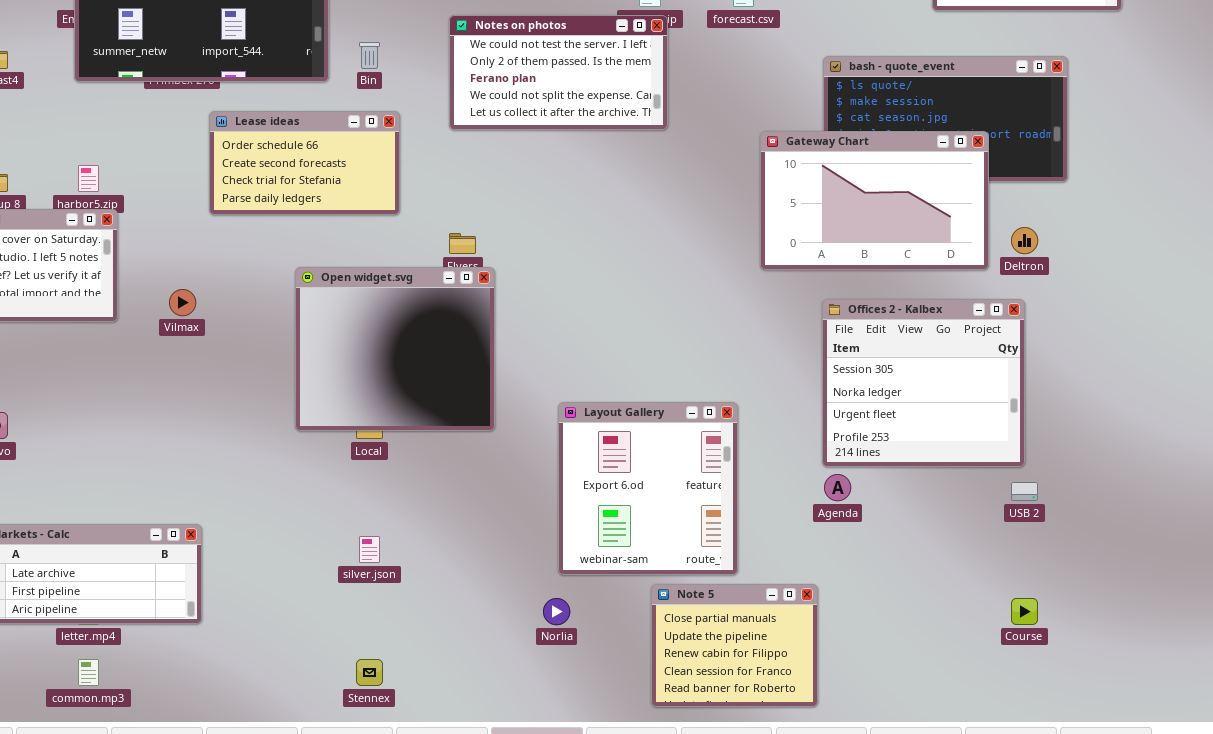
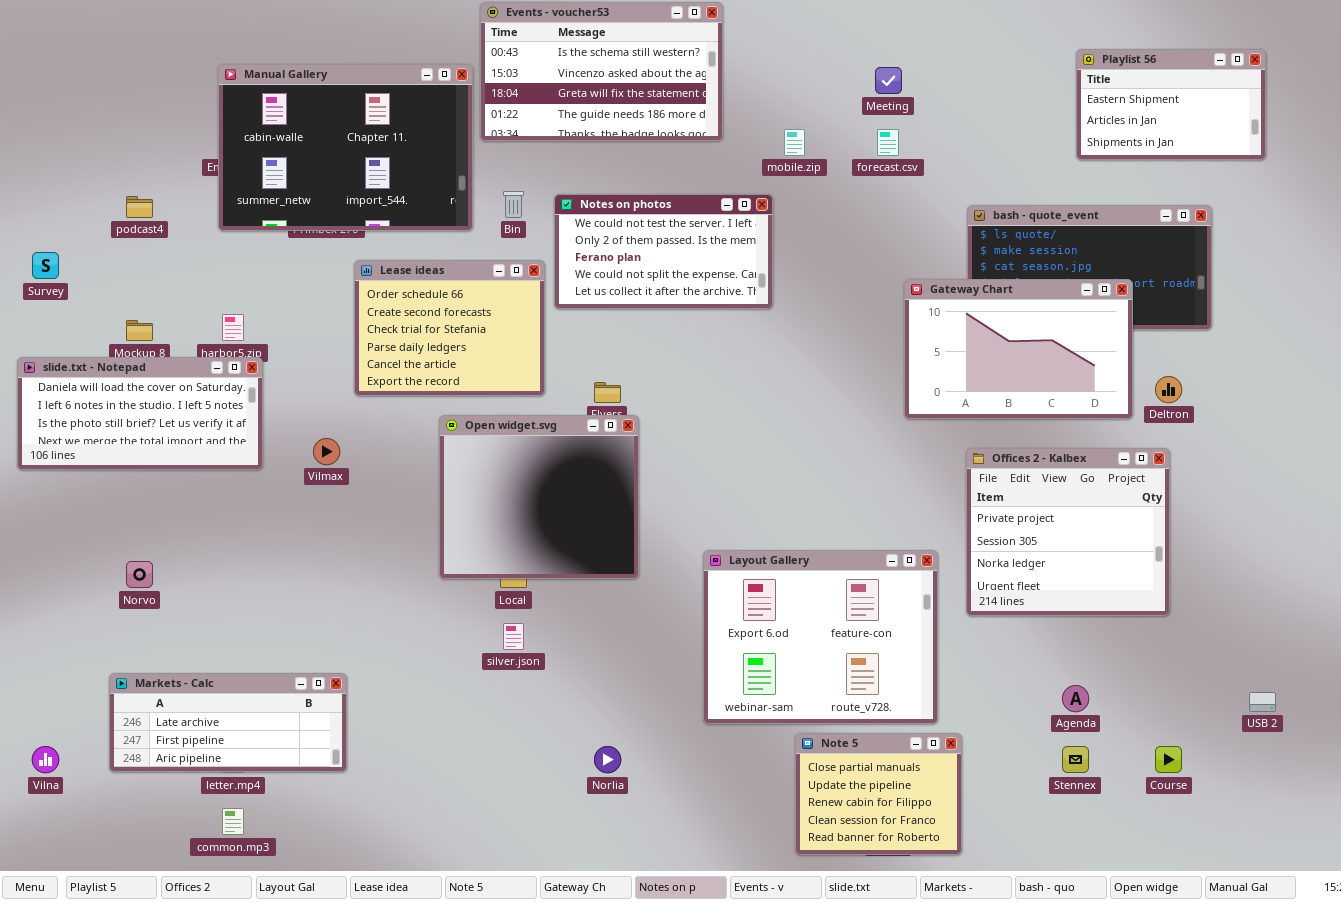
Notes on photos: [449,15,668,130] -> [554,194,773,309], moved
Lease ideas: [209,111,400,215] -> [354,260,545,396], resized
Offices 2 - Kalbex: [822,299,1025,467] -> [966,448,1170,616], scrolled up 1 row
Layout Gallery: [558,402,738,575] -> [703,550,938,724], resized
Agenda: [824,474,851,501] -> [1062,685,1089,712], moved
USB 2: [1011,482,1038,501] -> [1249,692,1276,712], moved
silver.json: [359,536,380,563] -> [503,623,524,650], moved
Norlia: [543,598,570,625] -> [594,746,621,773], moved
Stennex: [356,659,383,686] -> [1062,746,1089,773], moved

